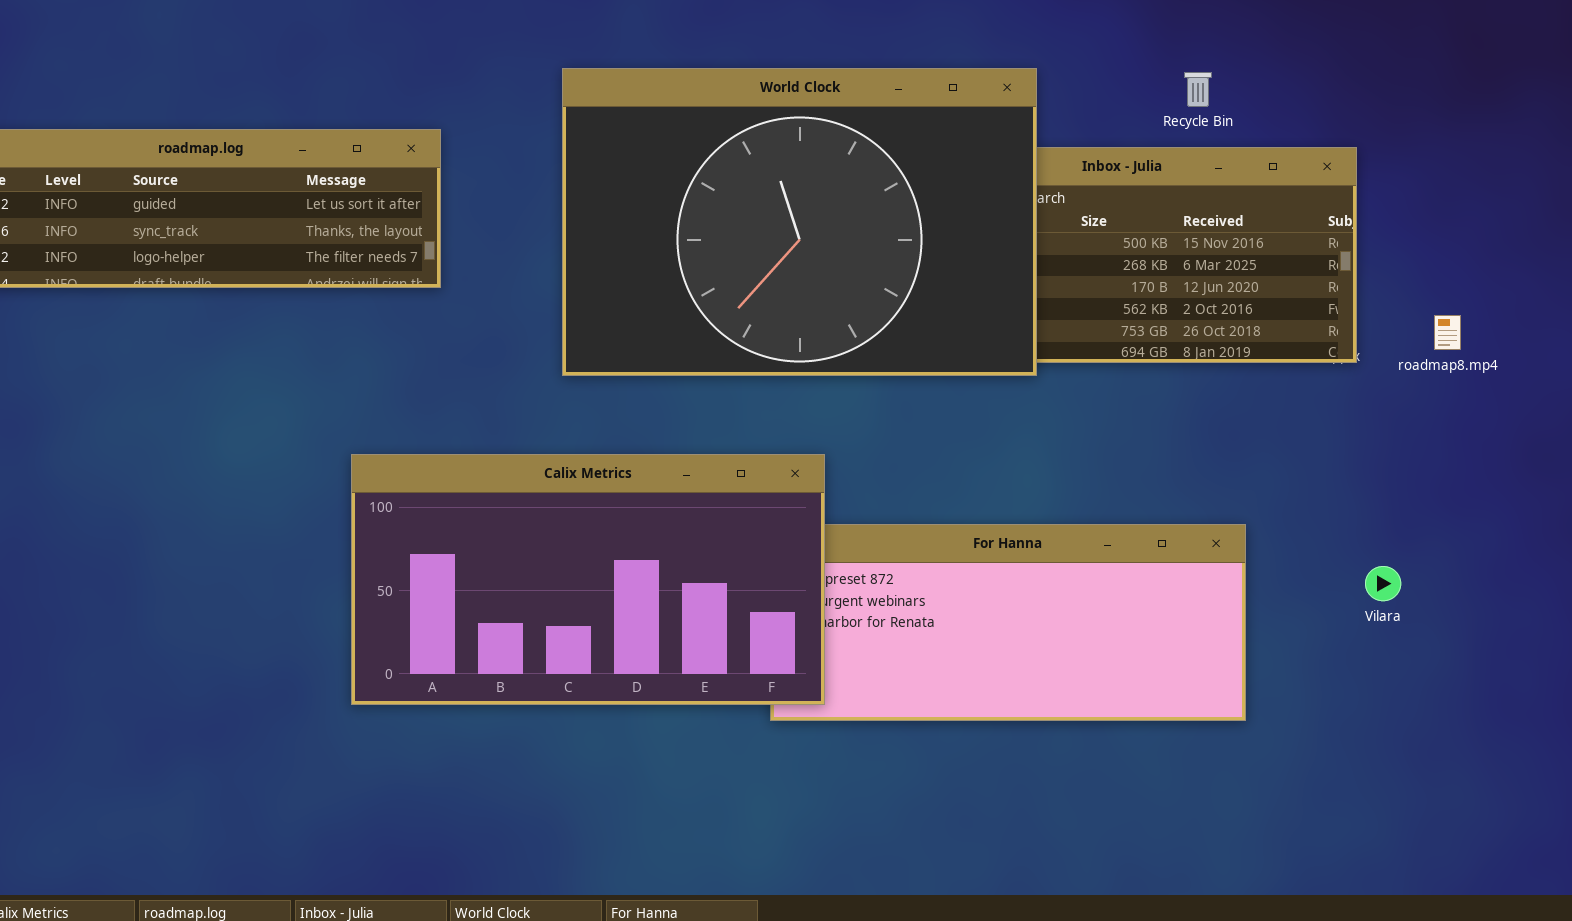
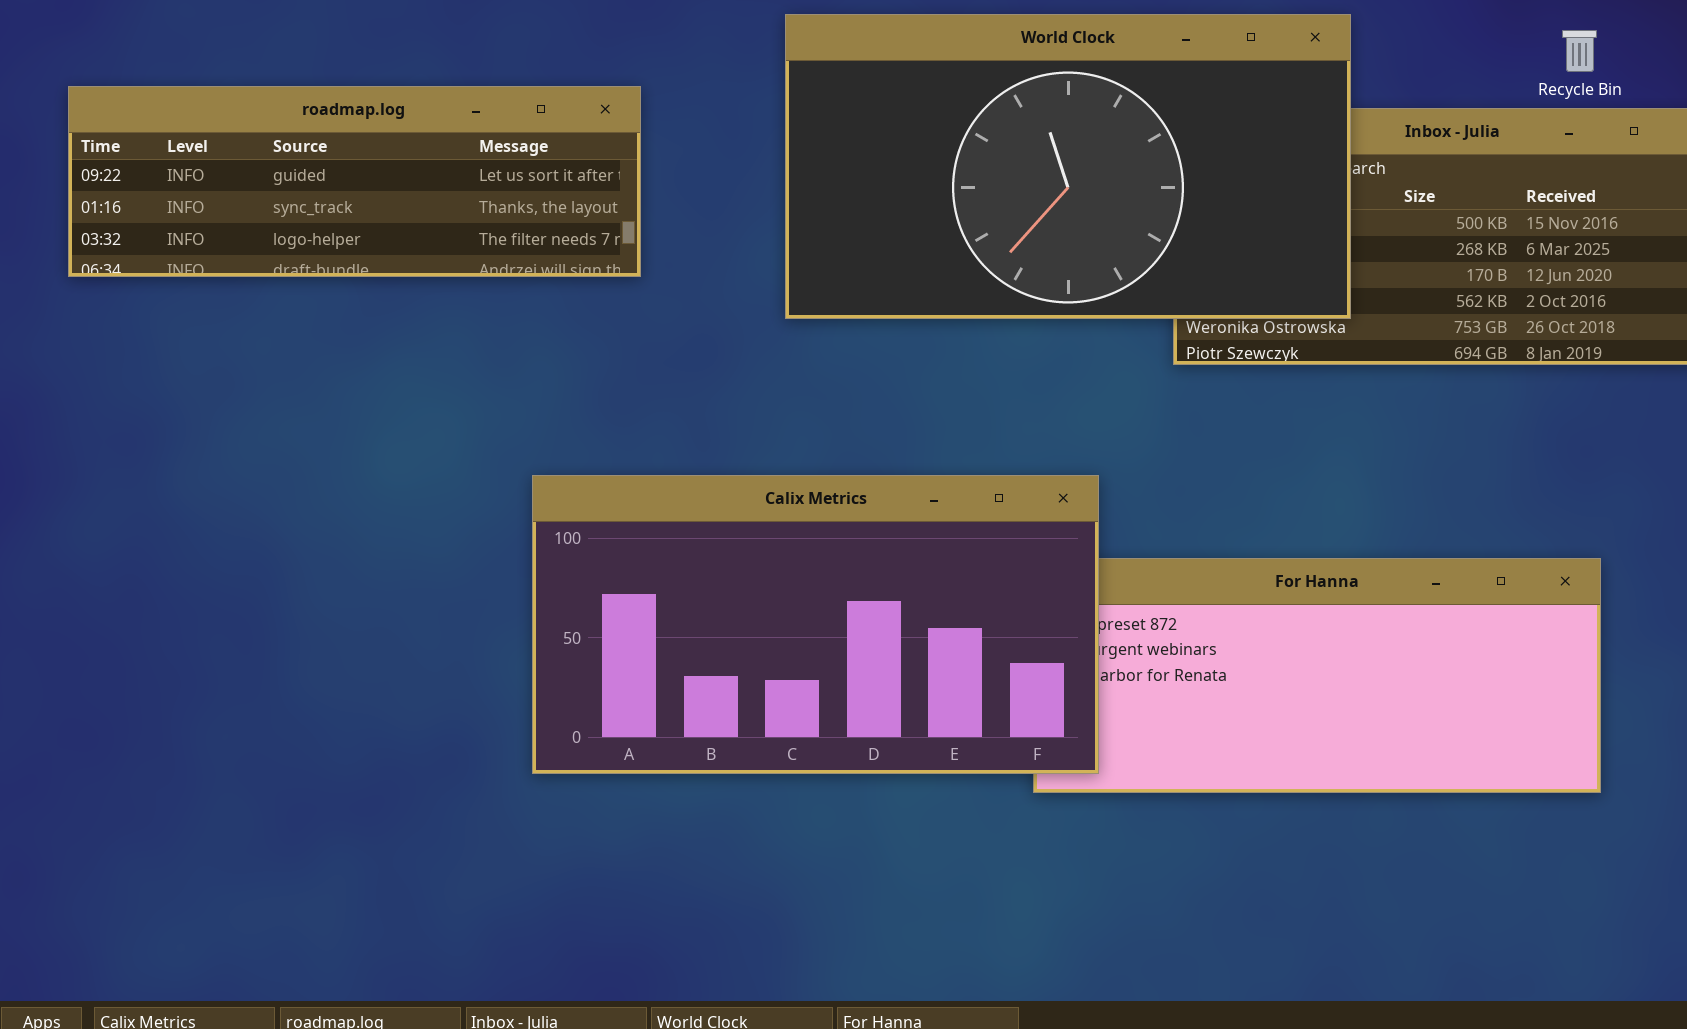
World Clock: [562,68,1037,376] -> [785,14,1351,319], resized
Recycle Bin: [1184,72,1212,107] -> [1562,30,1597,72], moved

